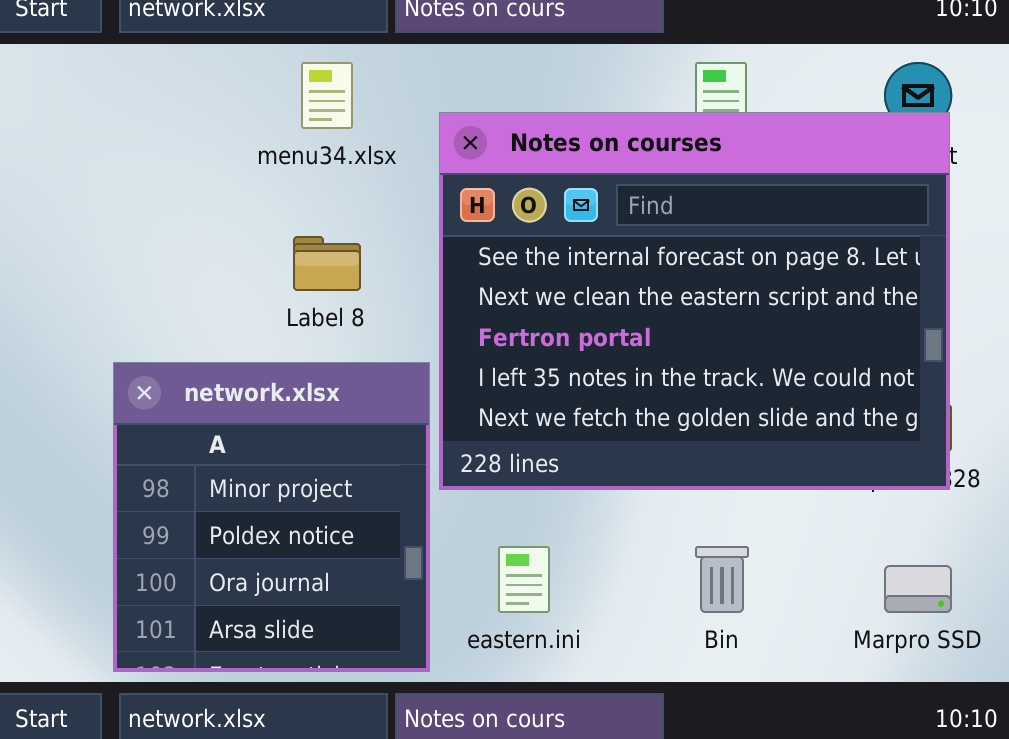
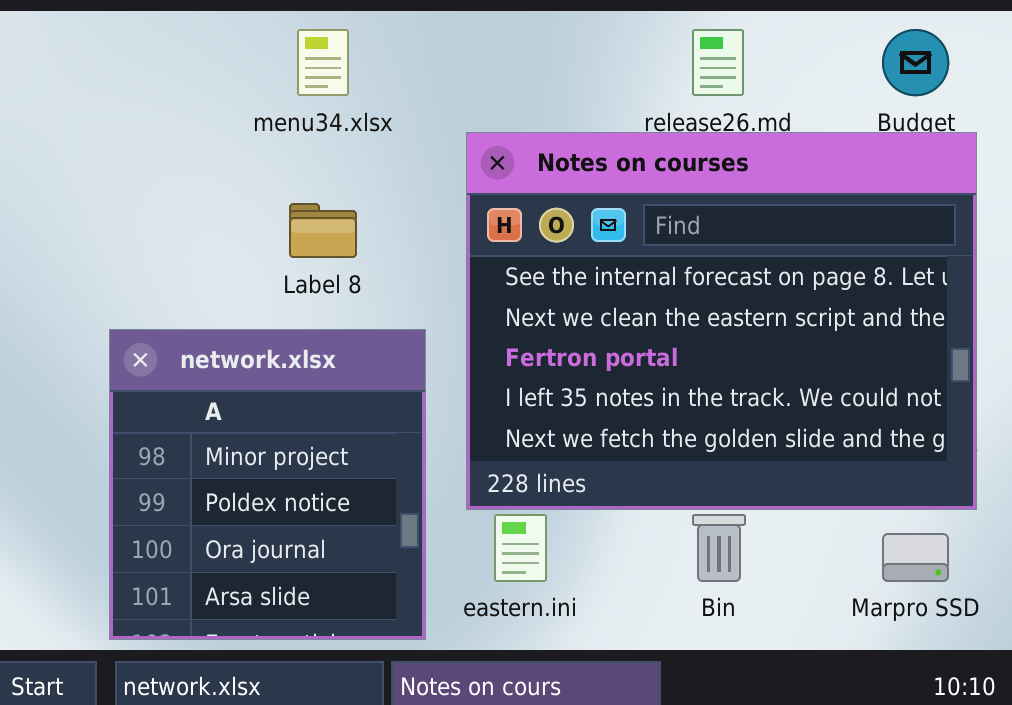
Notes on courses: [439,112,950,490] -> [466,132,977,510], moved

